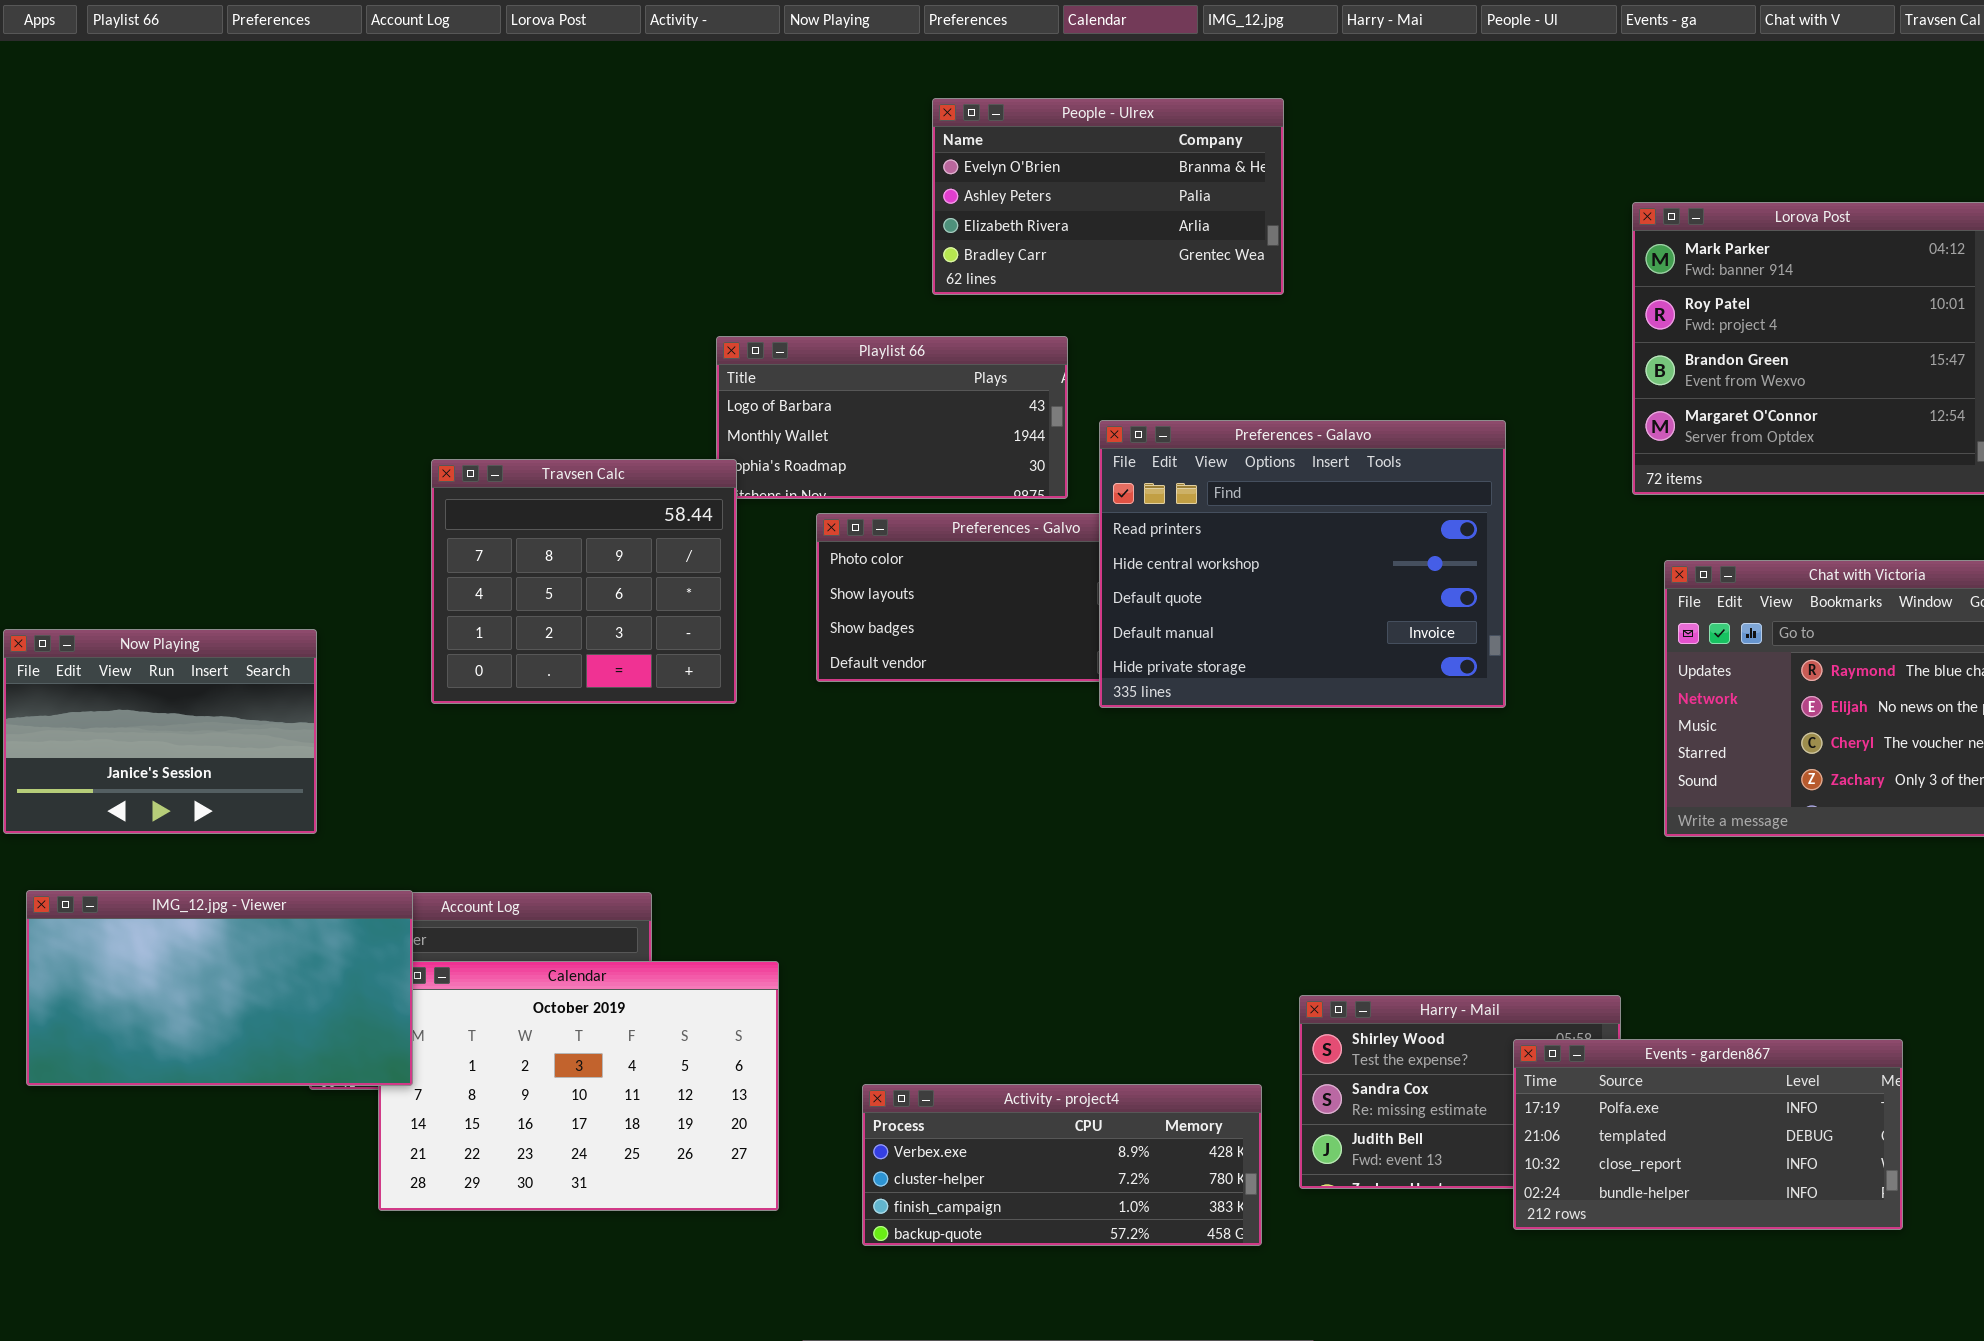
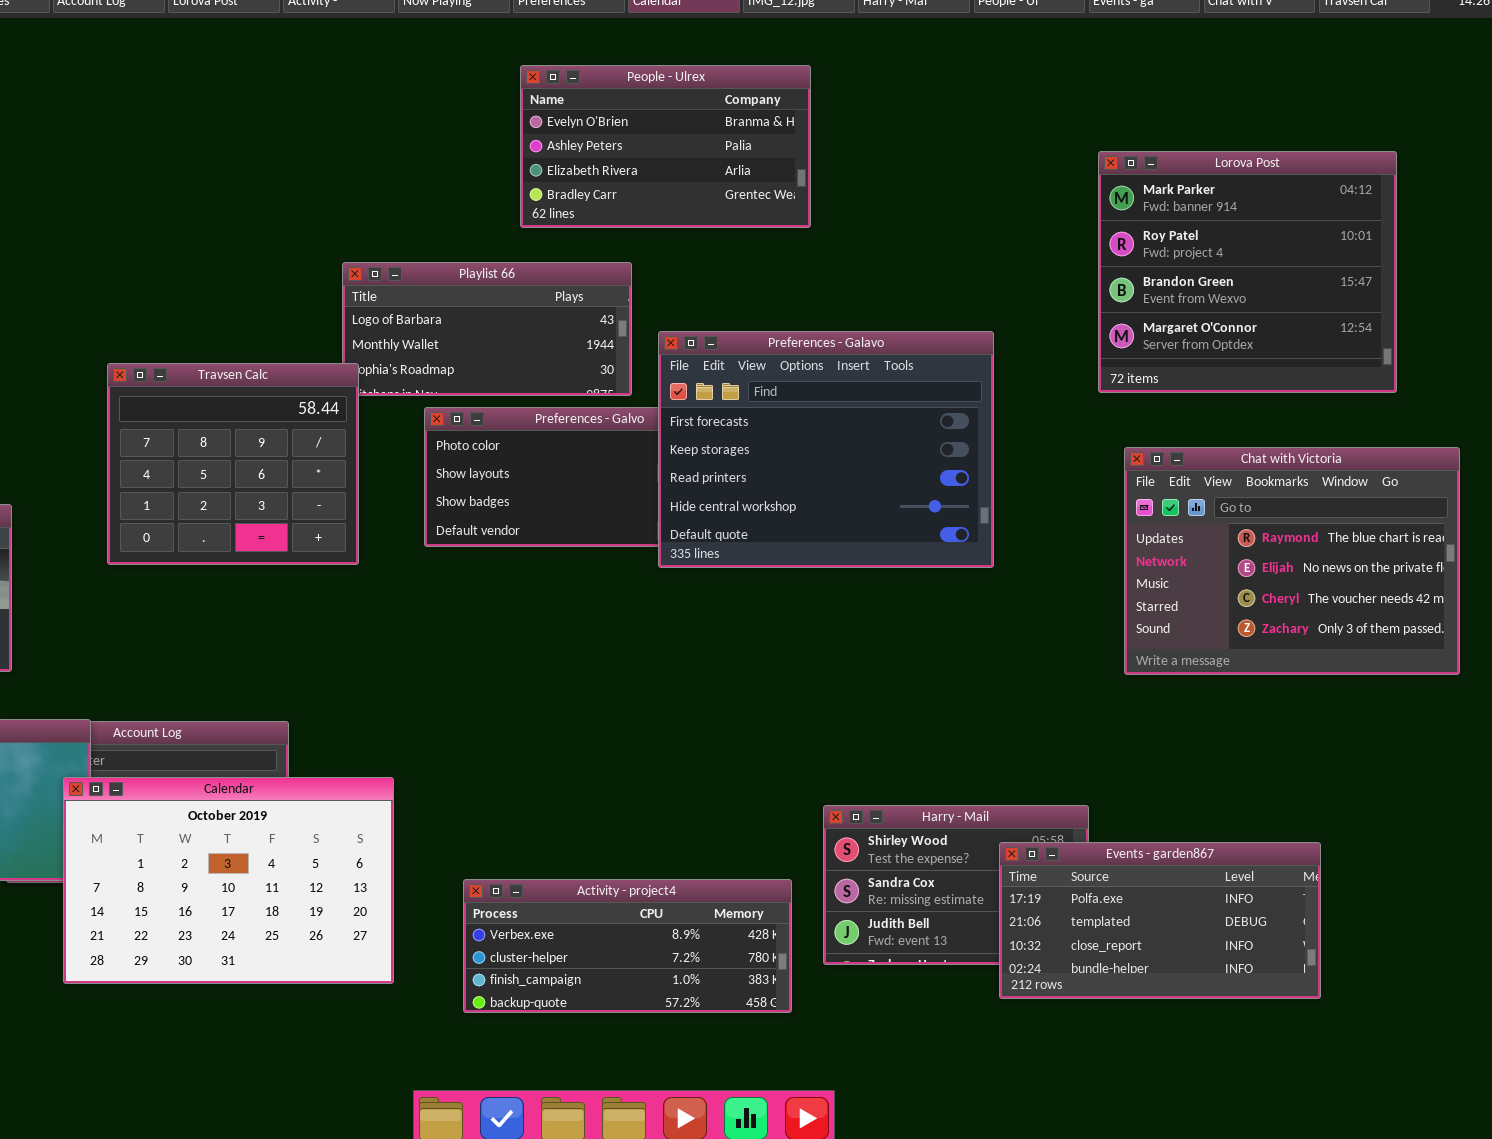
Preferences - Galavo: [1099,420,1506,708] -> [658,331,994,568], scrolled up 2 rows
Calendar: [378,961,779,1211] -> [63,777,394,984], raised

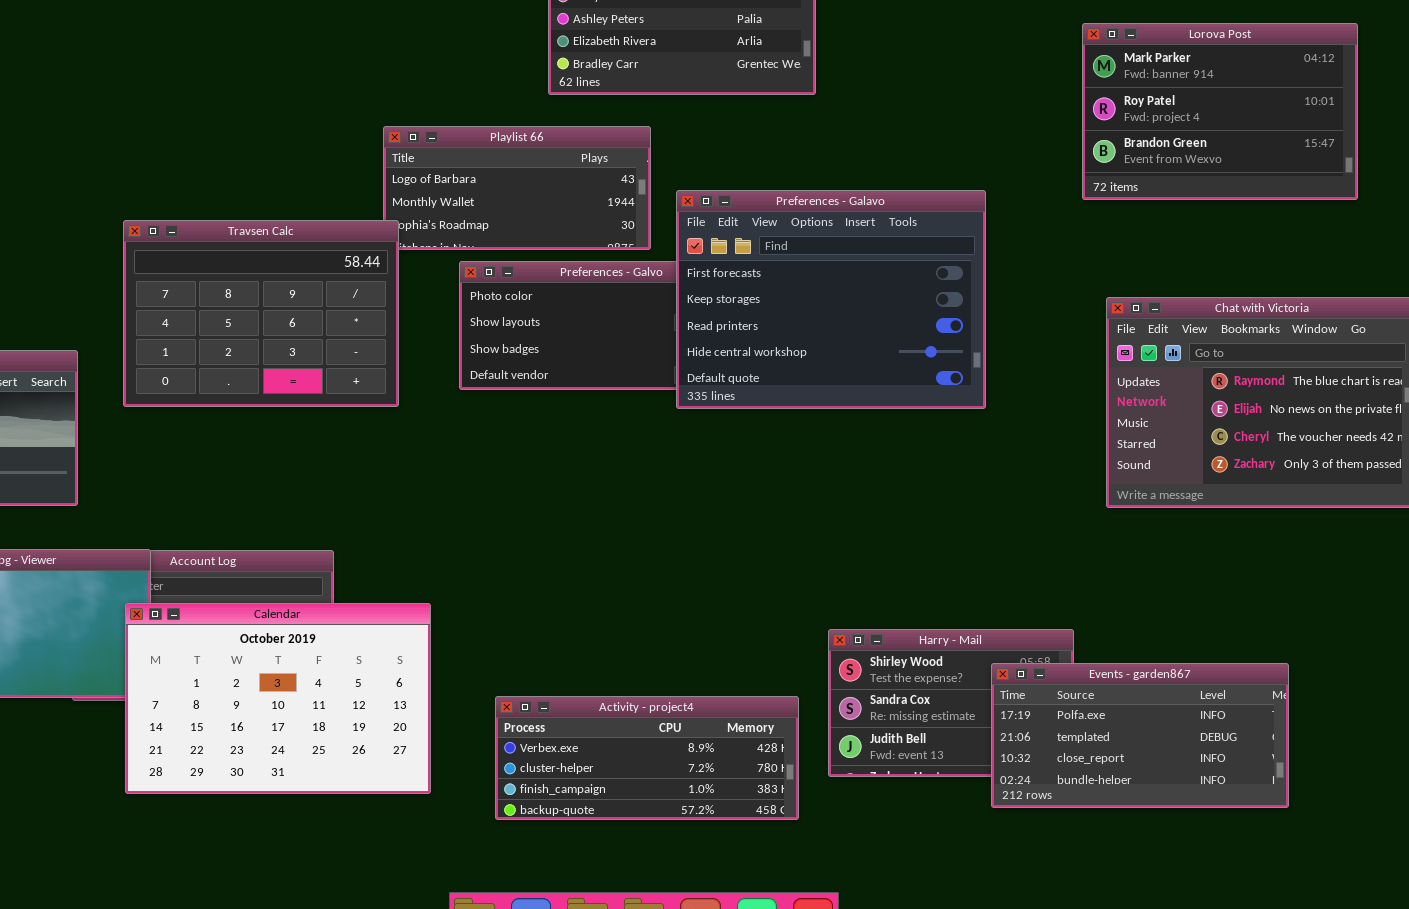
Lorova Post: [1098,151,1397,393] -> [1082,23,1358,200], resized
Travsen Calc: [107,363,359,565] -> [123,220,399,407], resized

